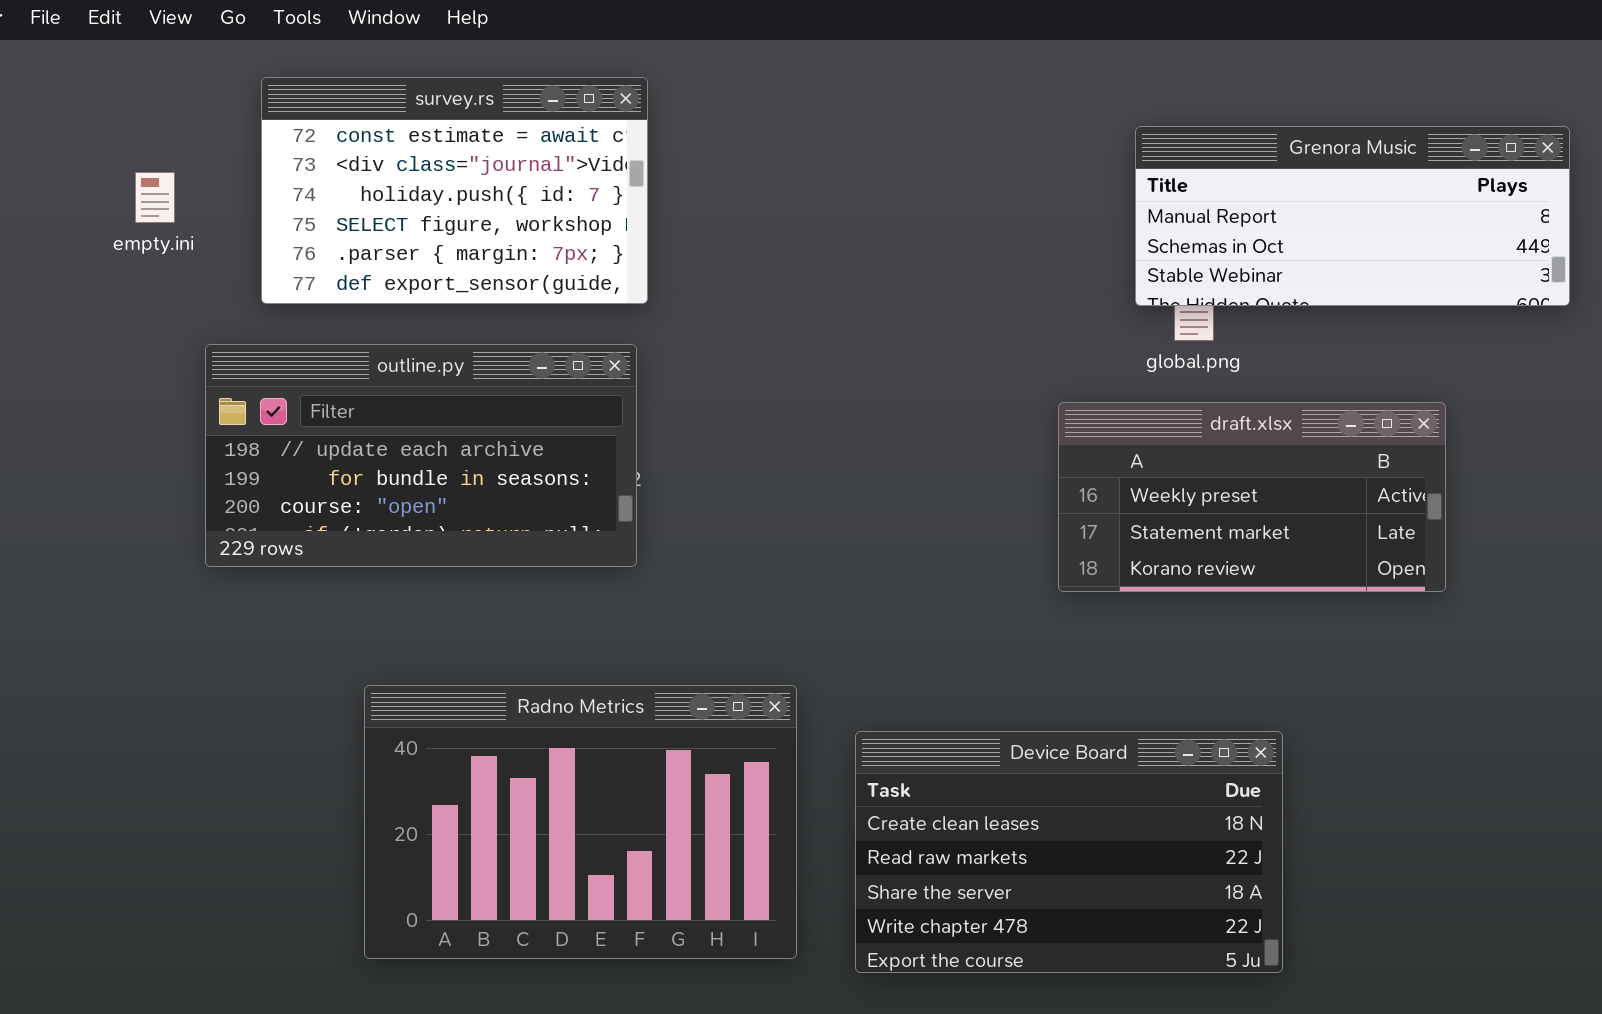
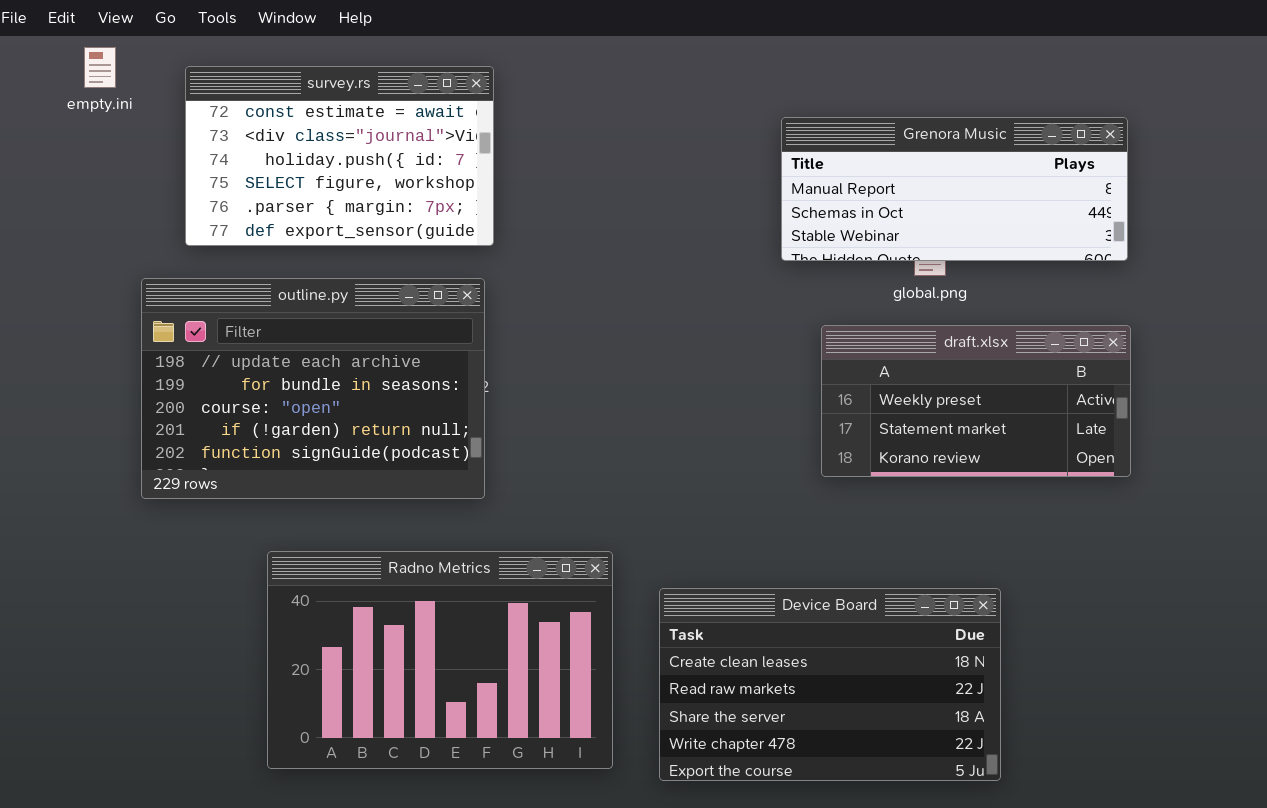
Grenora Music: [1135,126,1570,306] -> [781,117,1128,261], moved
empty.ini: [135,172,175,223] -> [84,47,116,88], moved
outline.py: [205,344,637,567] -> [141,278,485,499], resized

